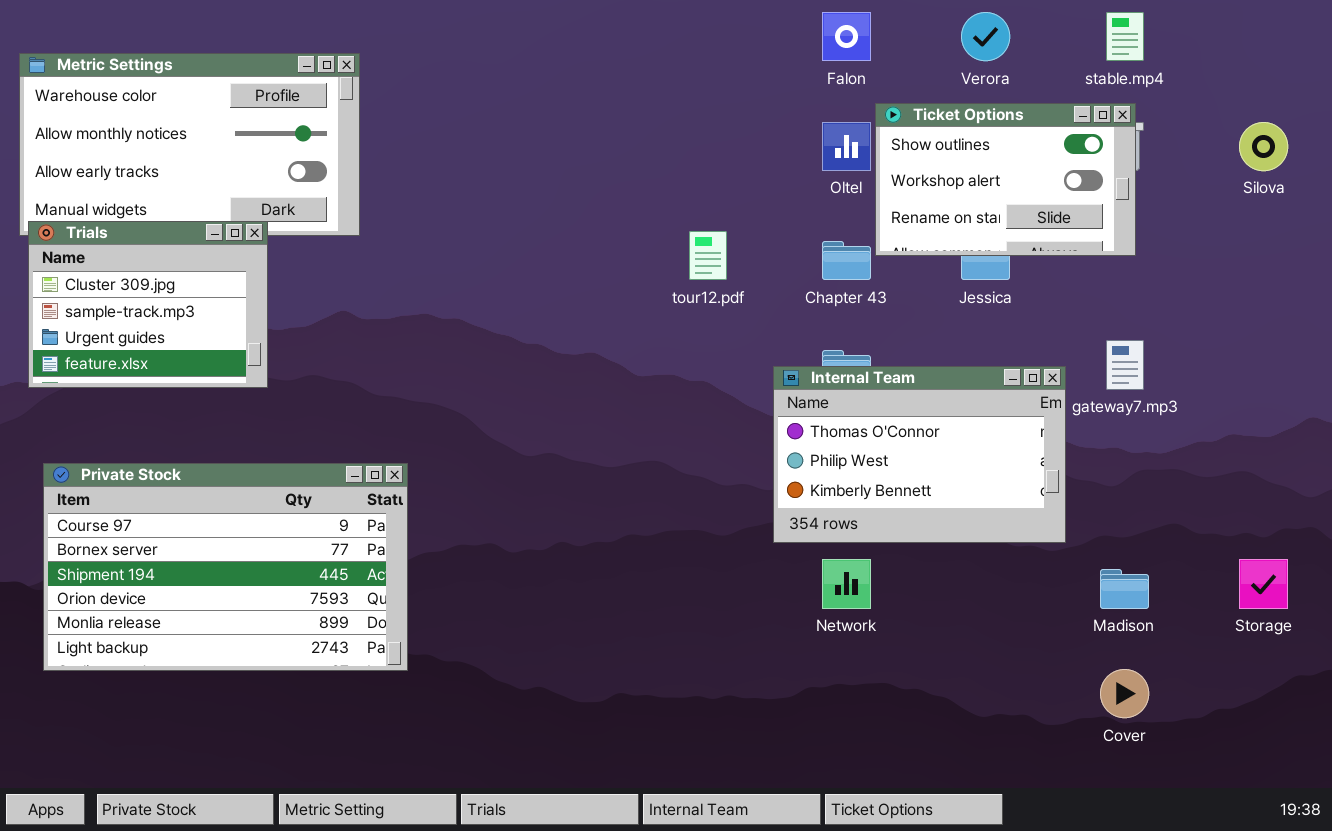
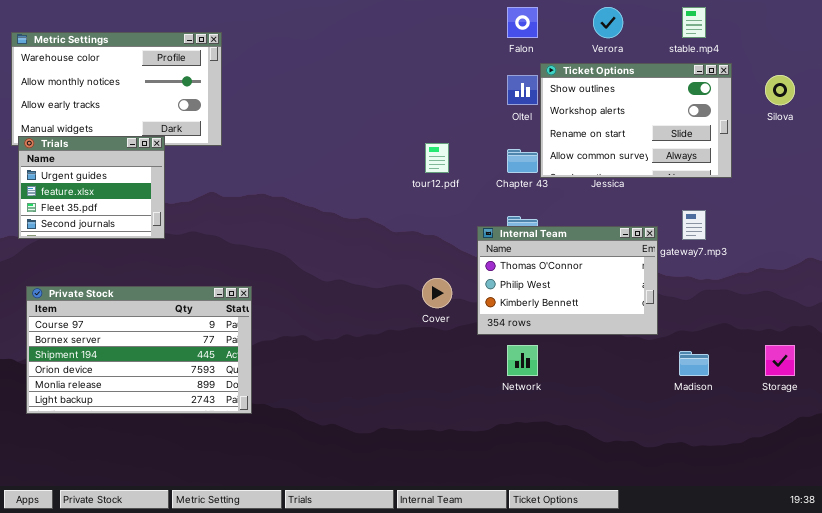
Ticket Options: [875,103,1136,256] -> [540,63,732,178], resized
Trials: [28,221,268,388] -> [18,136,165,239], scrolled down 2 rows
Cover: [1100,669,1149,718] -> [422,278,452,308], moved

